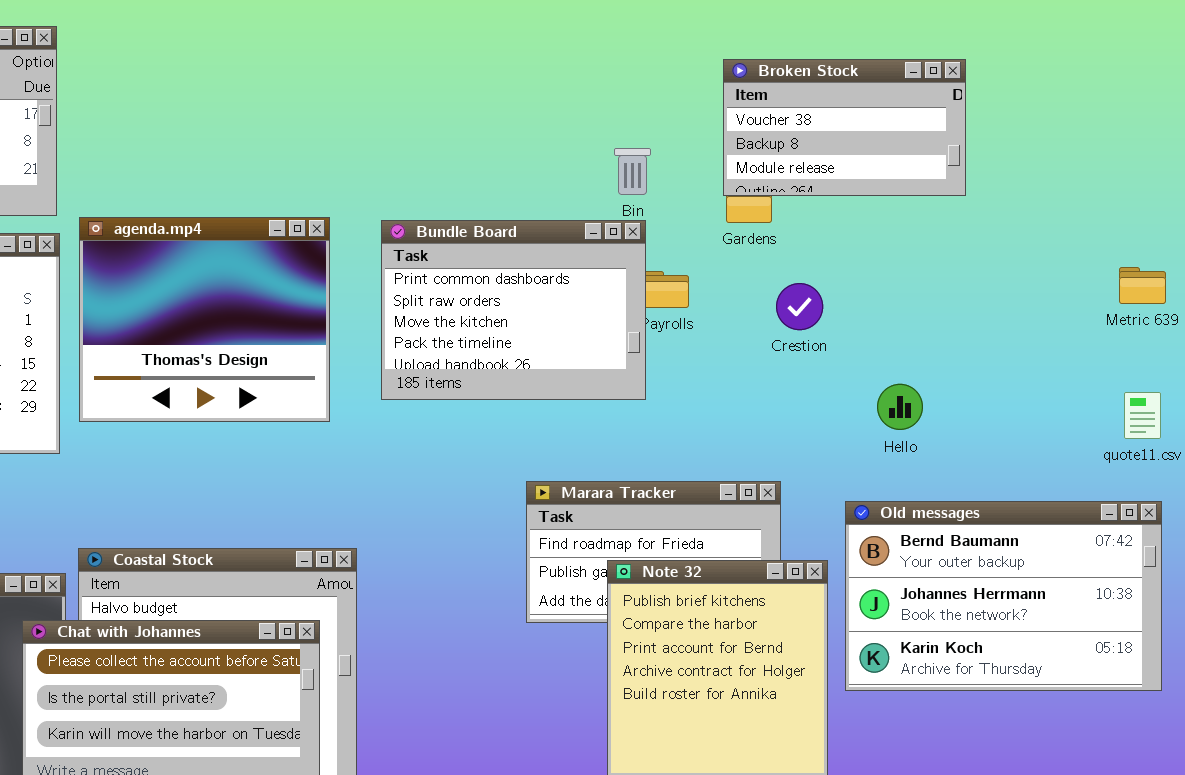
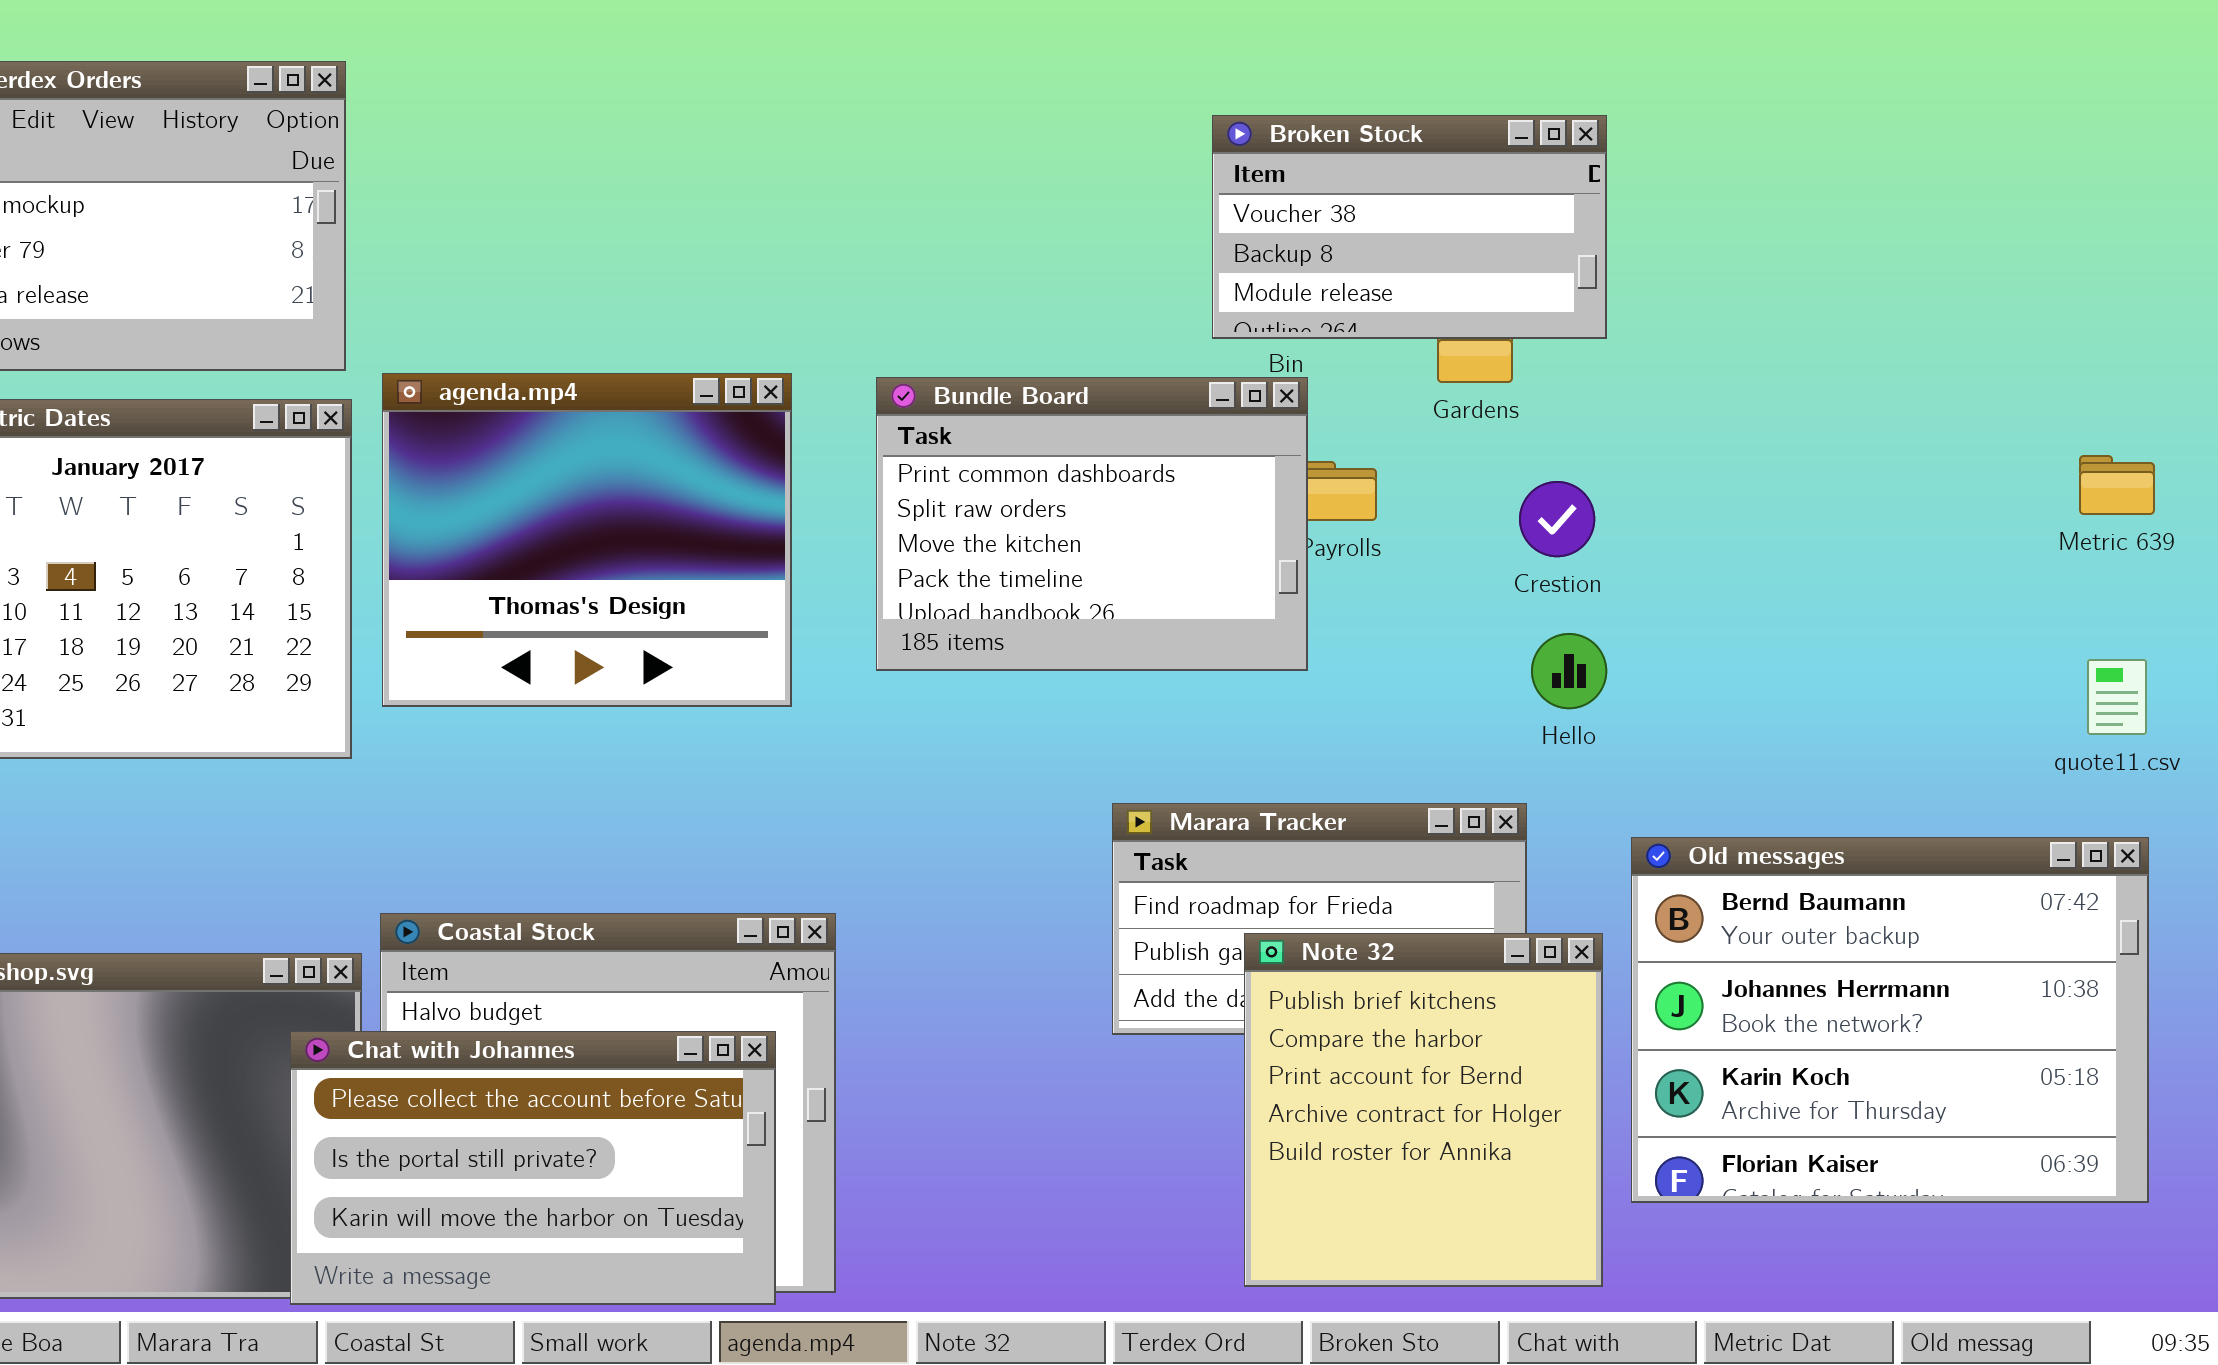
Broken Stock: [723,59,966,196] -> [1212,115,1607,339], moved
Hello: [877,384,923,430] -> [1531,633,1607,709], moved
Old messages: [845,501,1162,691] -> [1631,837,2149,1203], resized

